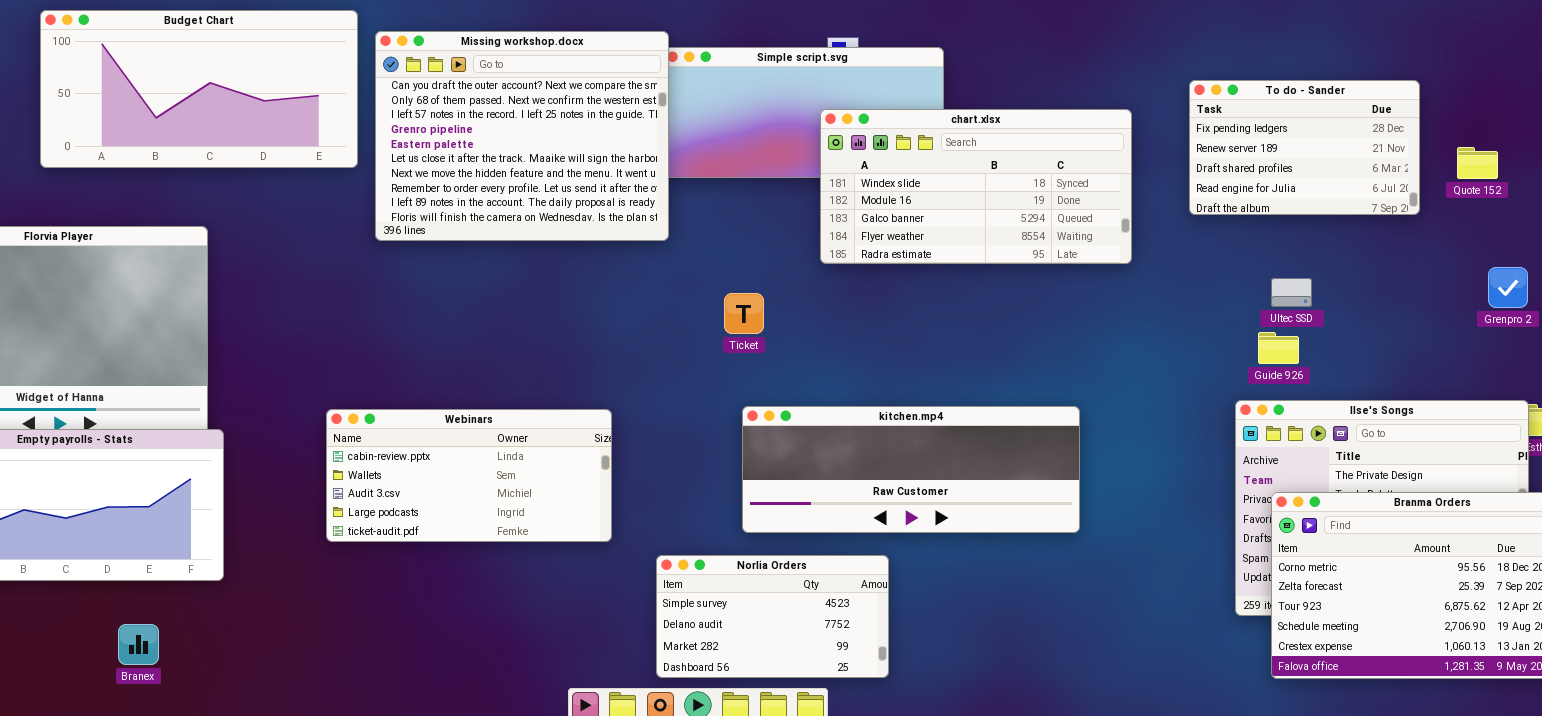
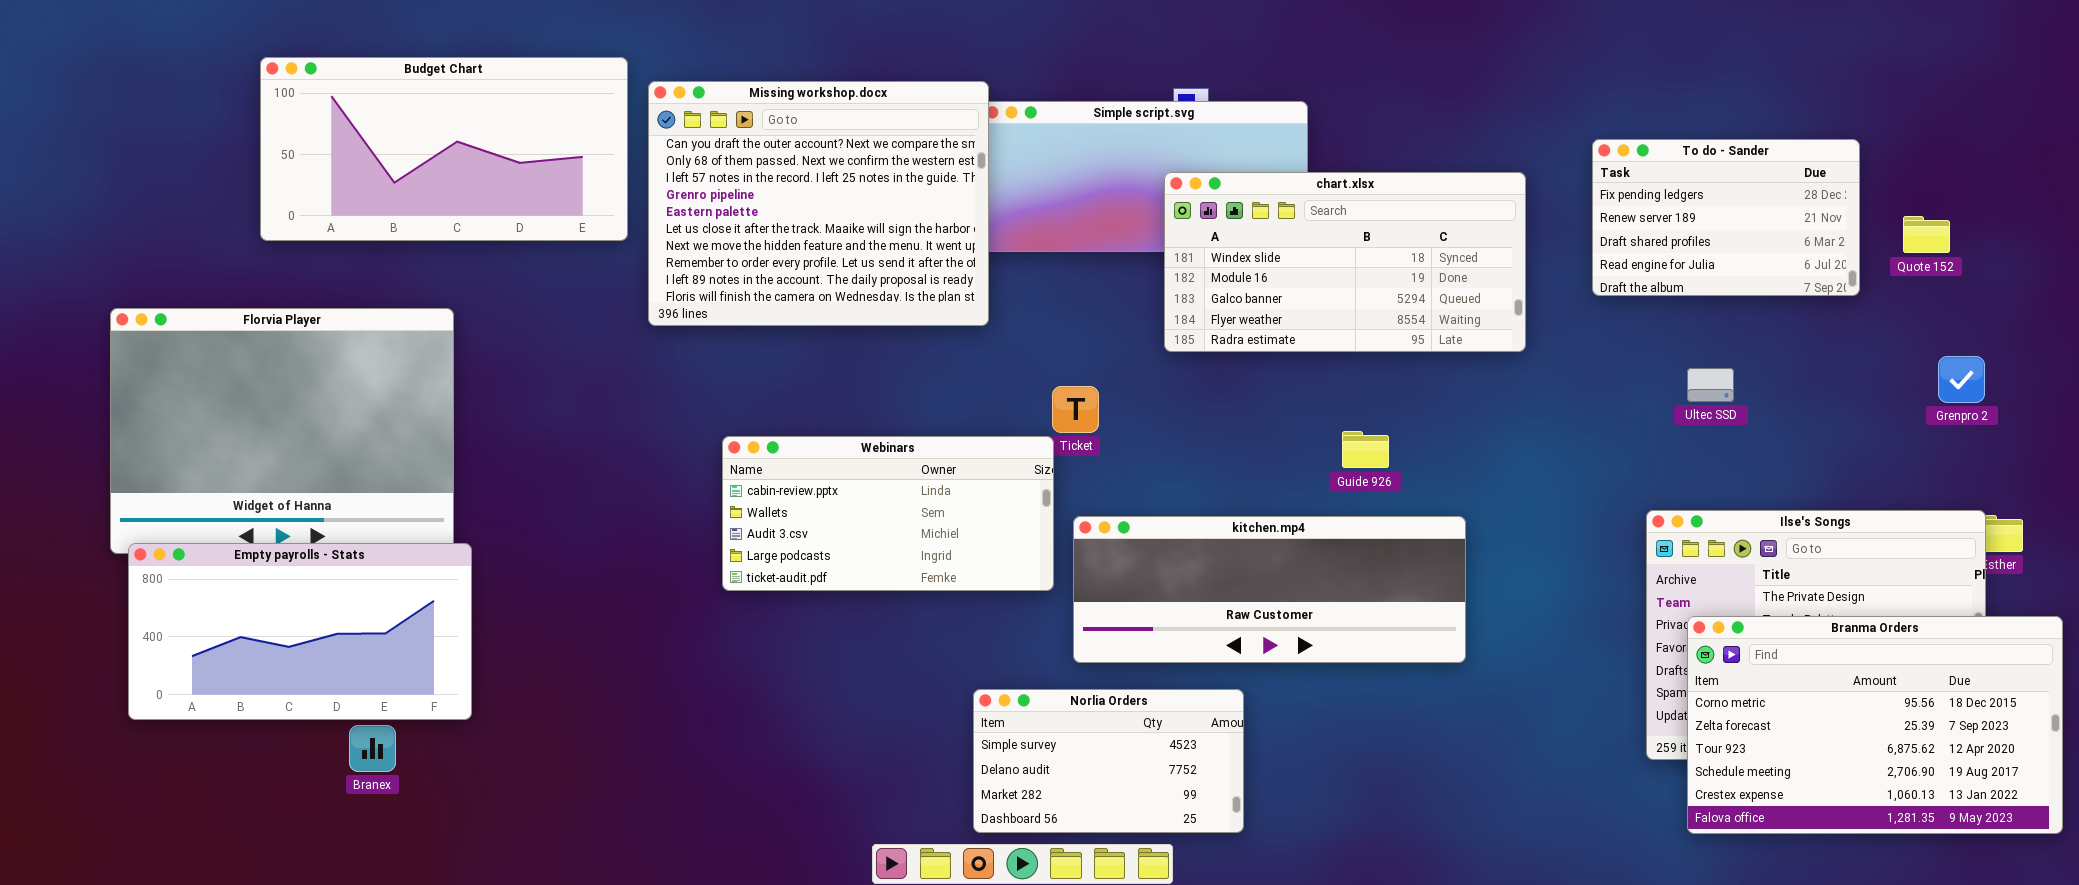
Guide 926: [1258,332,1299,364] -> [1342,431,1389,468], moved
Webinars: [326,409,612,542] -> [722,436,1054,591], moved
Branex: [118,624,159,665] -> [349,725,396,772], moved

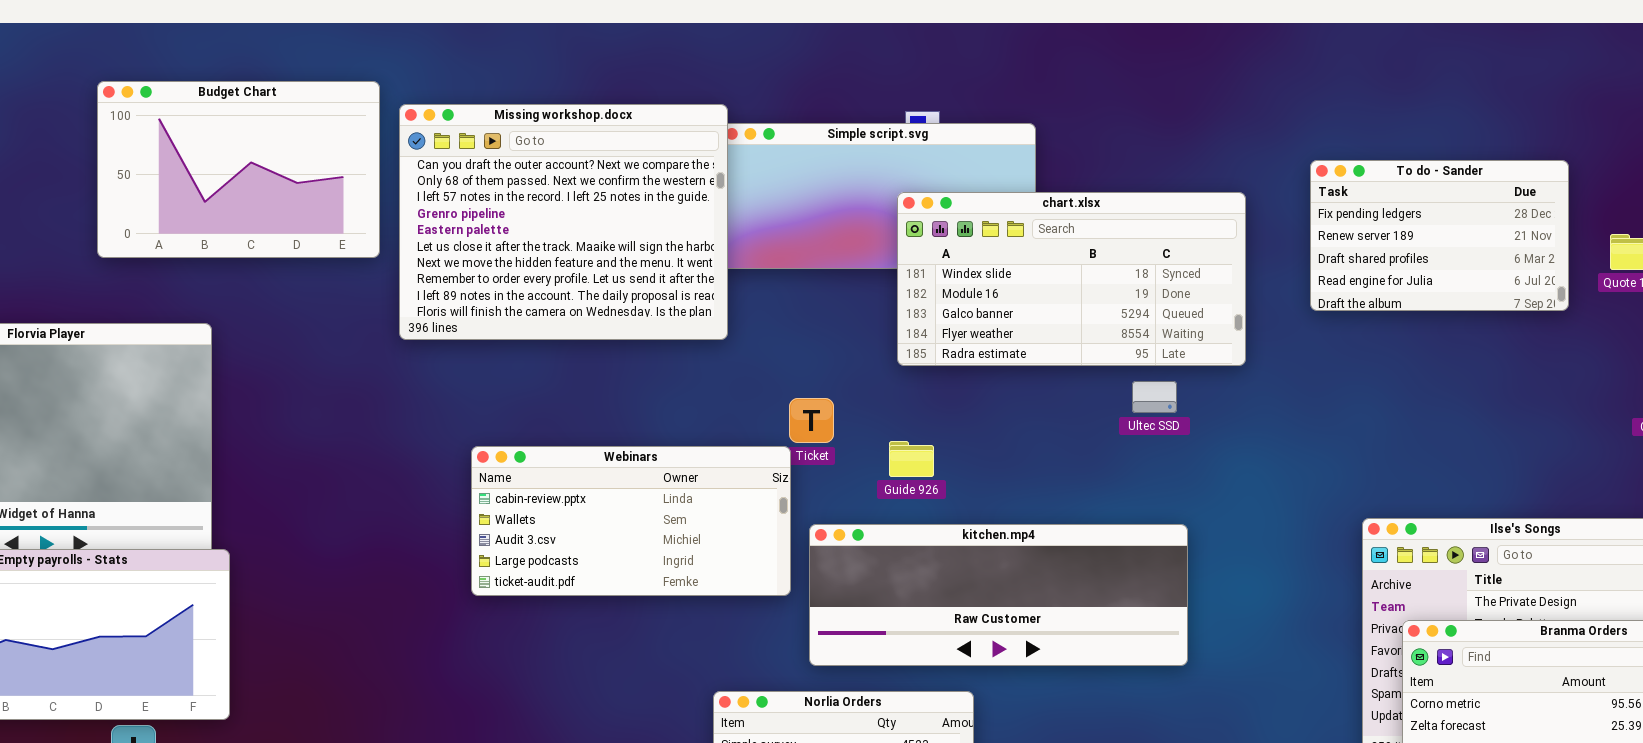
Budget Chart: [260,57,628,241] -> [97,81,380,258], resized
Ultec SSD: [1687,368,1734,402] -> [1132,381,1177,413], moved
Guide 926: [1342,431,1389,468] -> [889,441,934,477], moved

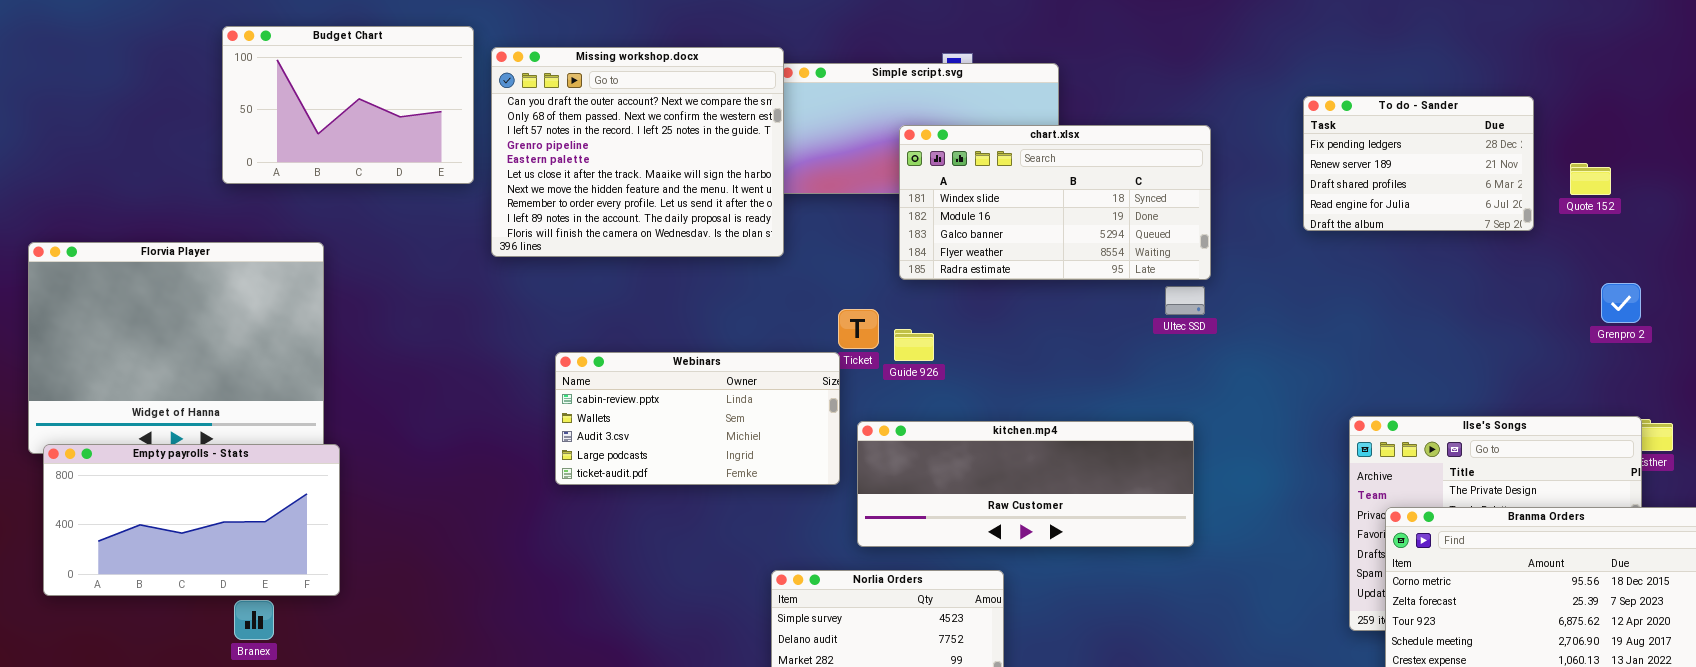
chart.xlsx: [897,192,1246,366] -> [899,125,1211,280], moved
Ultec SSD: [1132,381,1177,413] -> [1165,286,1205,315], moved
Guide 926: [889,441,934,477] -> [894,329,934,361], moved

